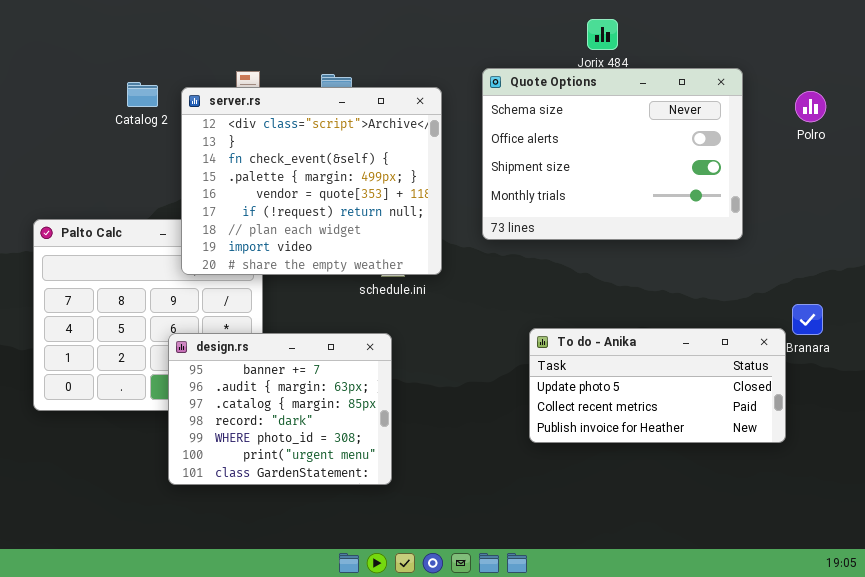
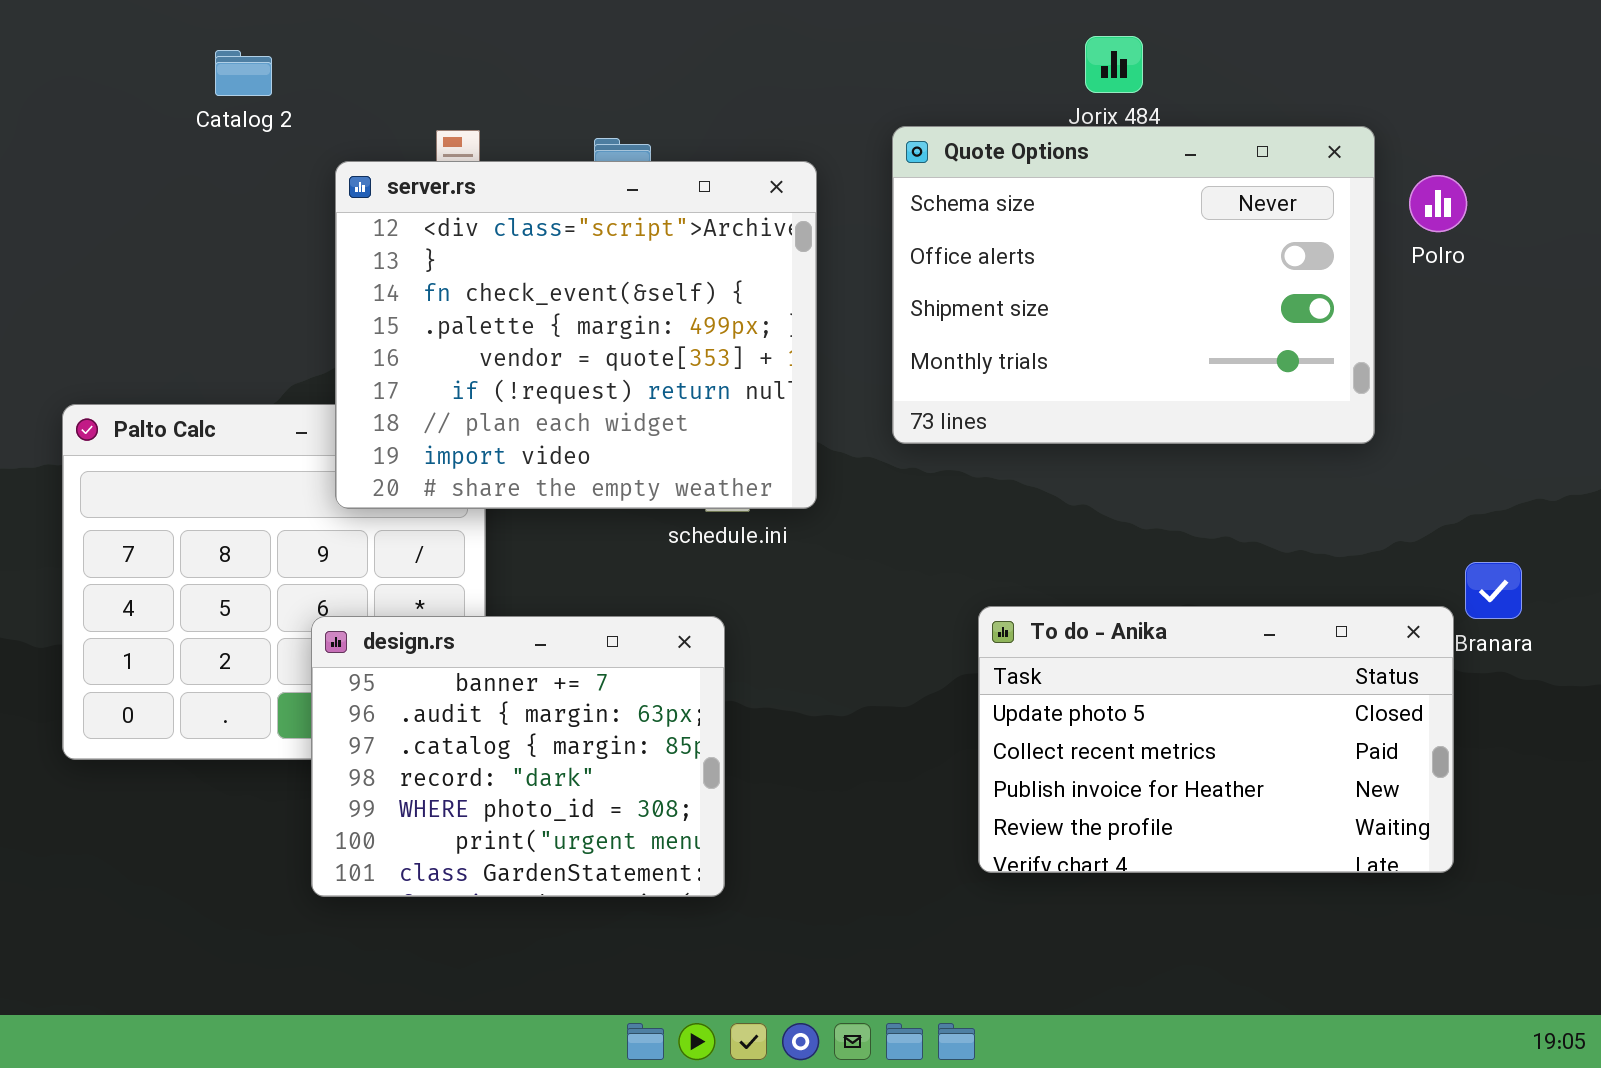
Catalog 2: [127,82,158,107] -> [215,50,272,96], moved
Polro: [795,91,826,122] -> [1409,175,1467,232], moved
To do - Anika: [529,328,786,443] -> [978,606,1454,873], resized

